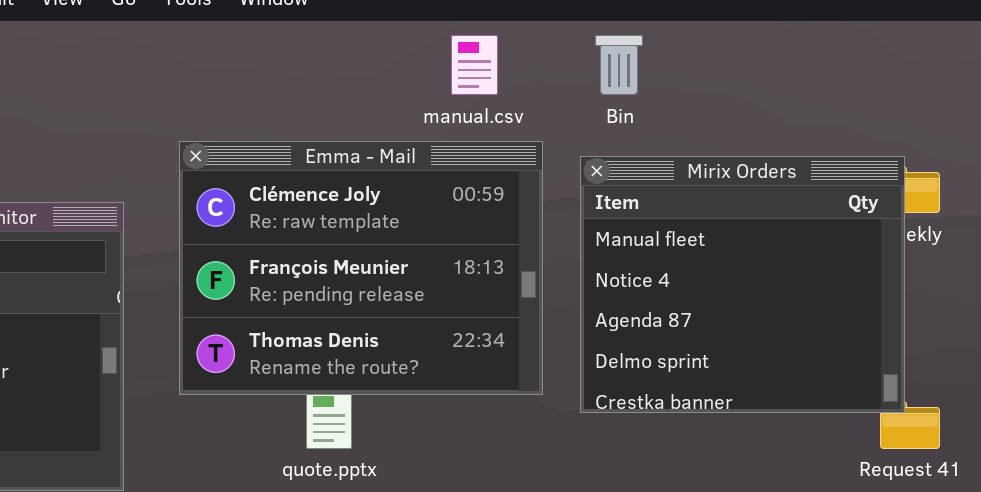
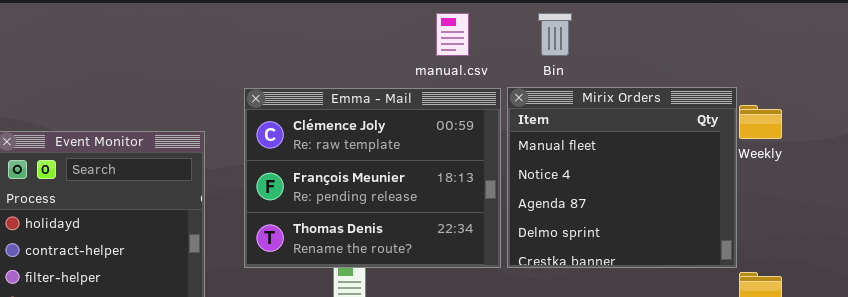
Mirix Orders: [580,156,905,413] -> [507,87,737,268], moved

